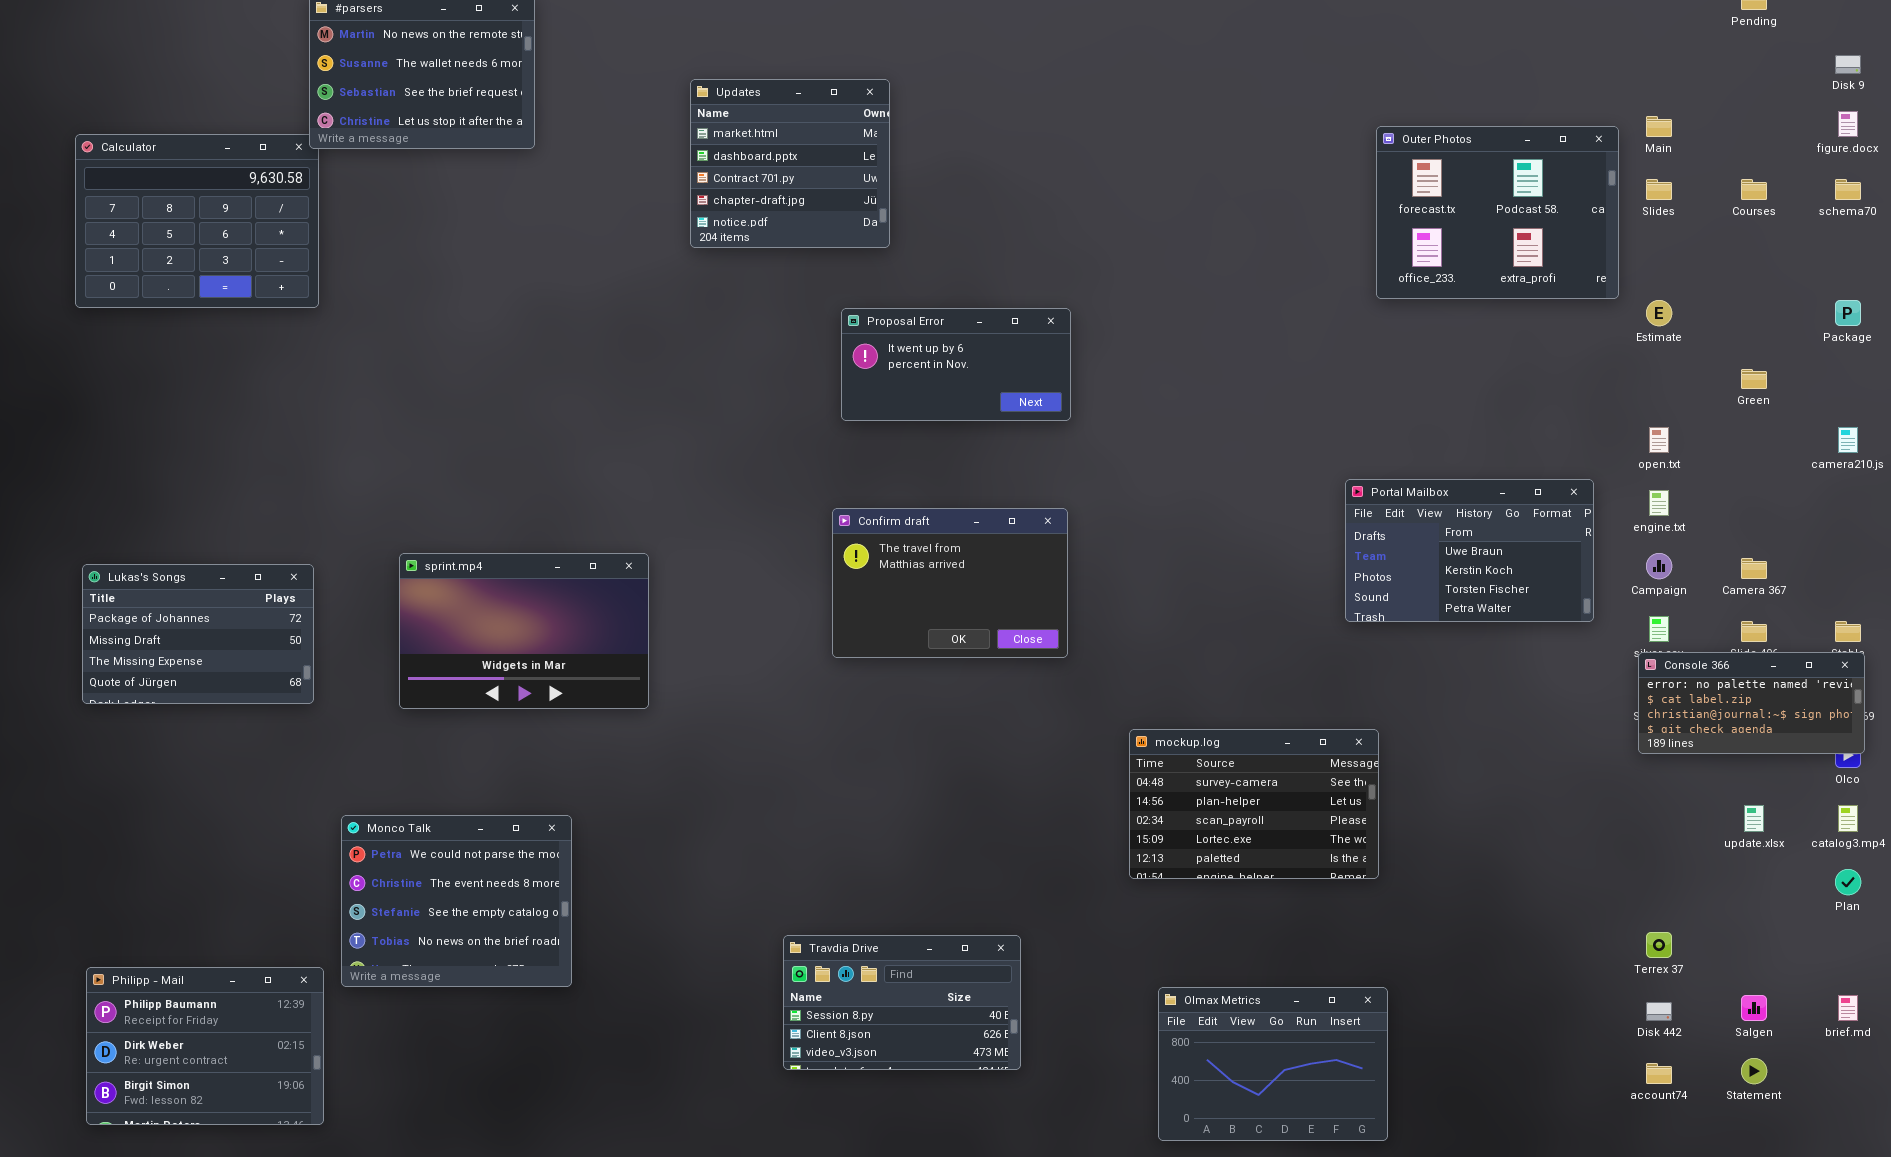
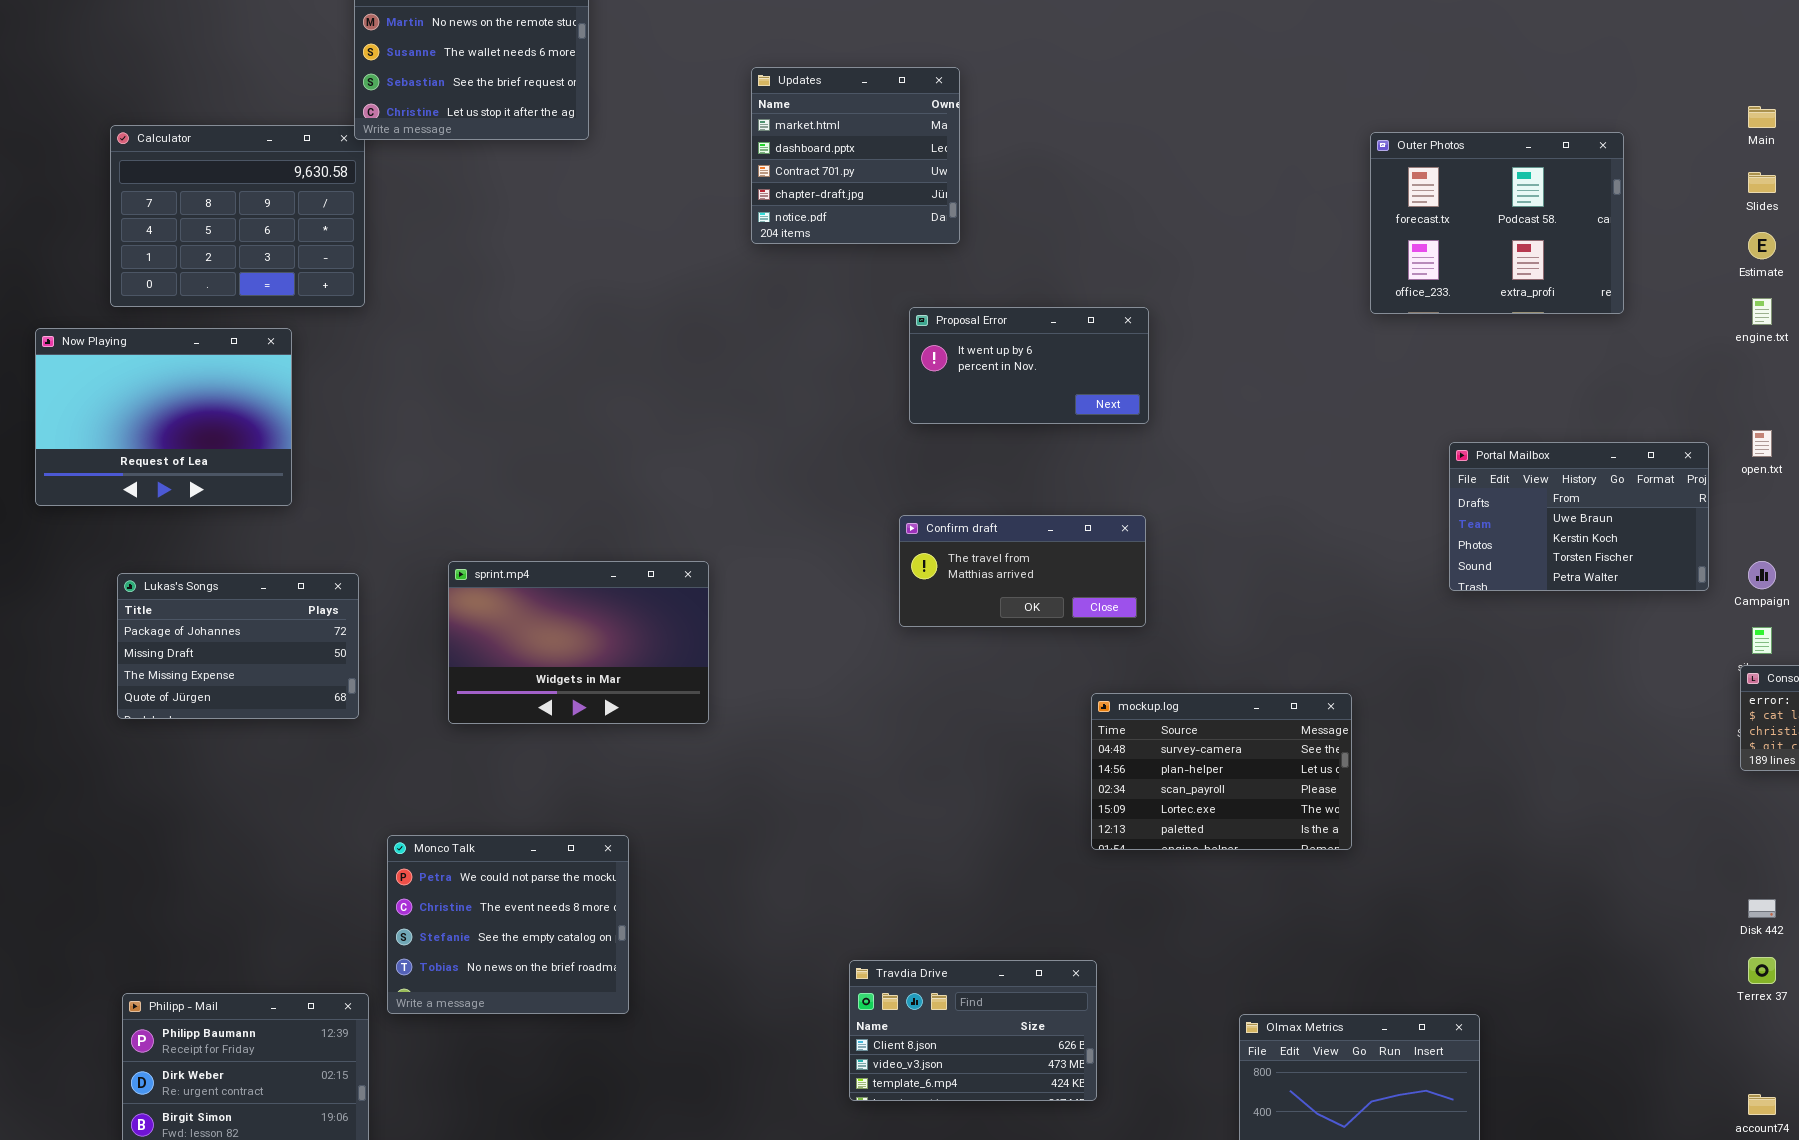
Outer Photos: [1376,126,1619,299] -> [1370,132,1624,314], moved
Estimate: [1646,300,1672,326] -> [1748,232,1776,259], moved
Now Playing: none -> [35,328,292,506], opened
Portal Mailbox: [1345,479,1594,622] -> [1449,442,1709,591], moved
engine.txt: [1649,490,1669,516] -> [1752,298,1772,325], moved
Confirm draft: [832,508,1068,658] -> [899,515,1146,627], resized
mockup.log: [1129,729,1379,879] -> [1091,693,1352,850], moved
Travdia Drive: [783,935,1021,1070] -> [849,960,1097,1101], scrolled down 1 row
Disk 442: [1646,1002,1672,1021] -> [1748,899,1776,918], moved

